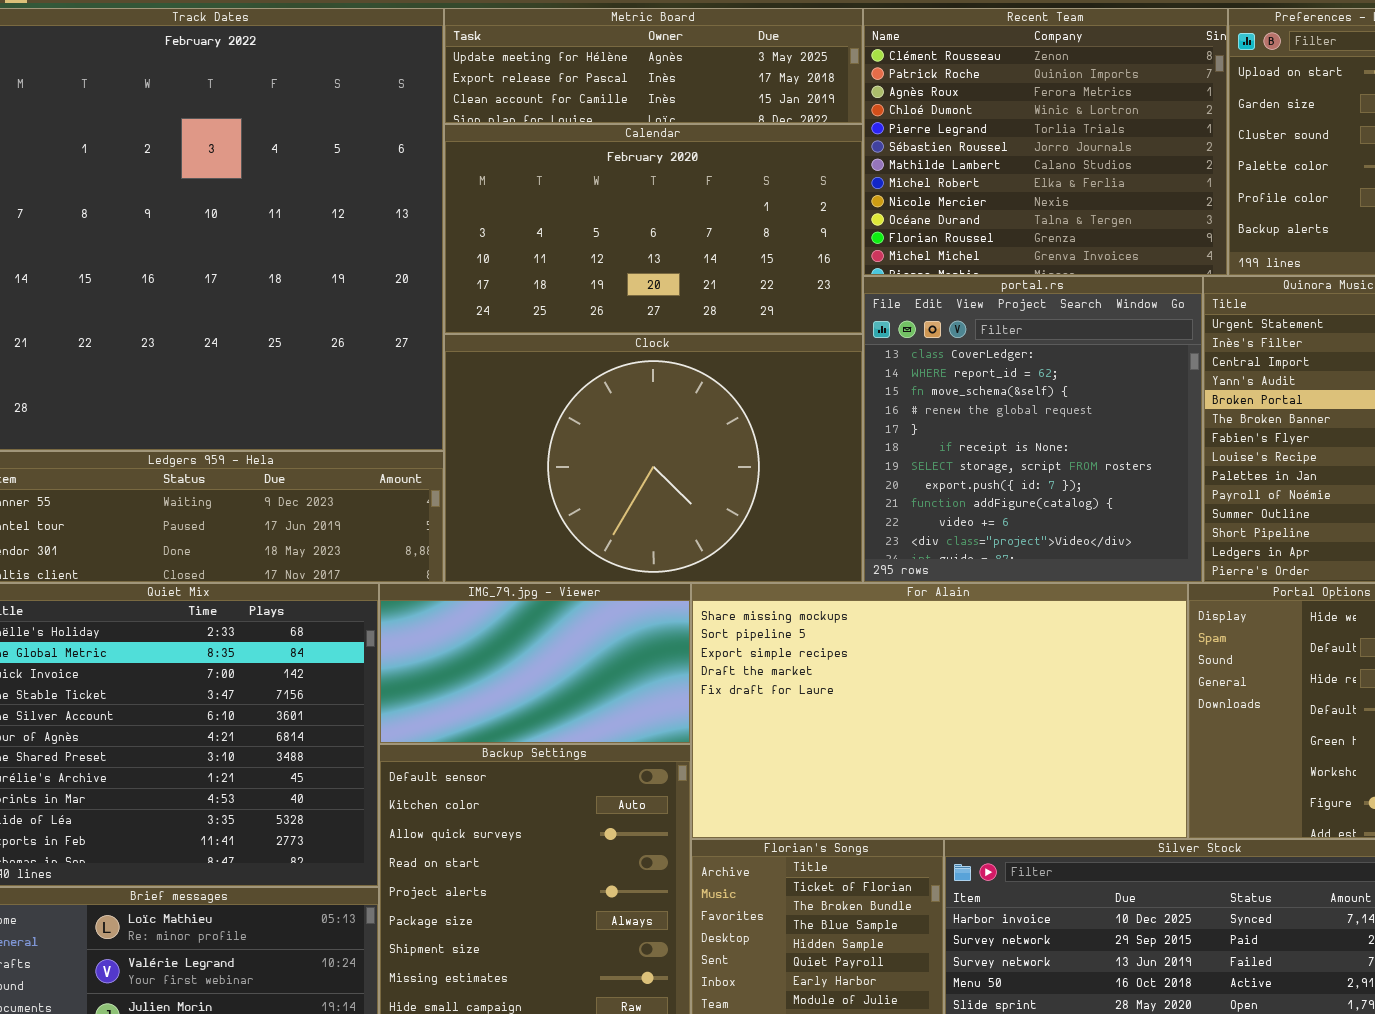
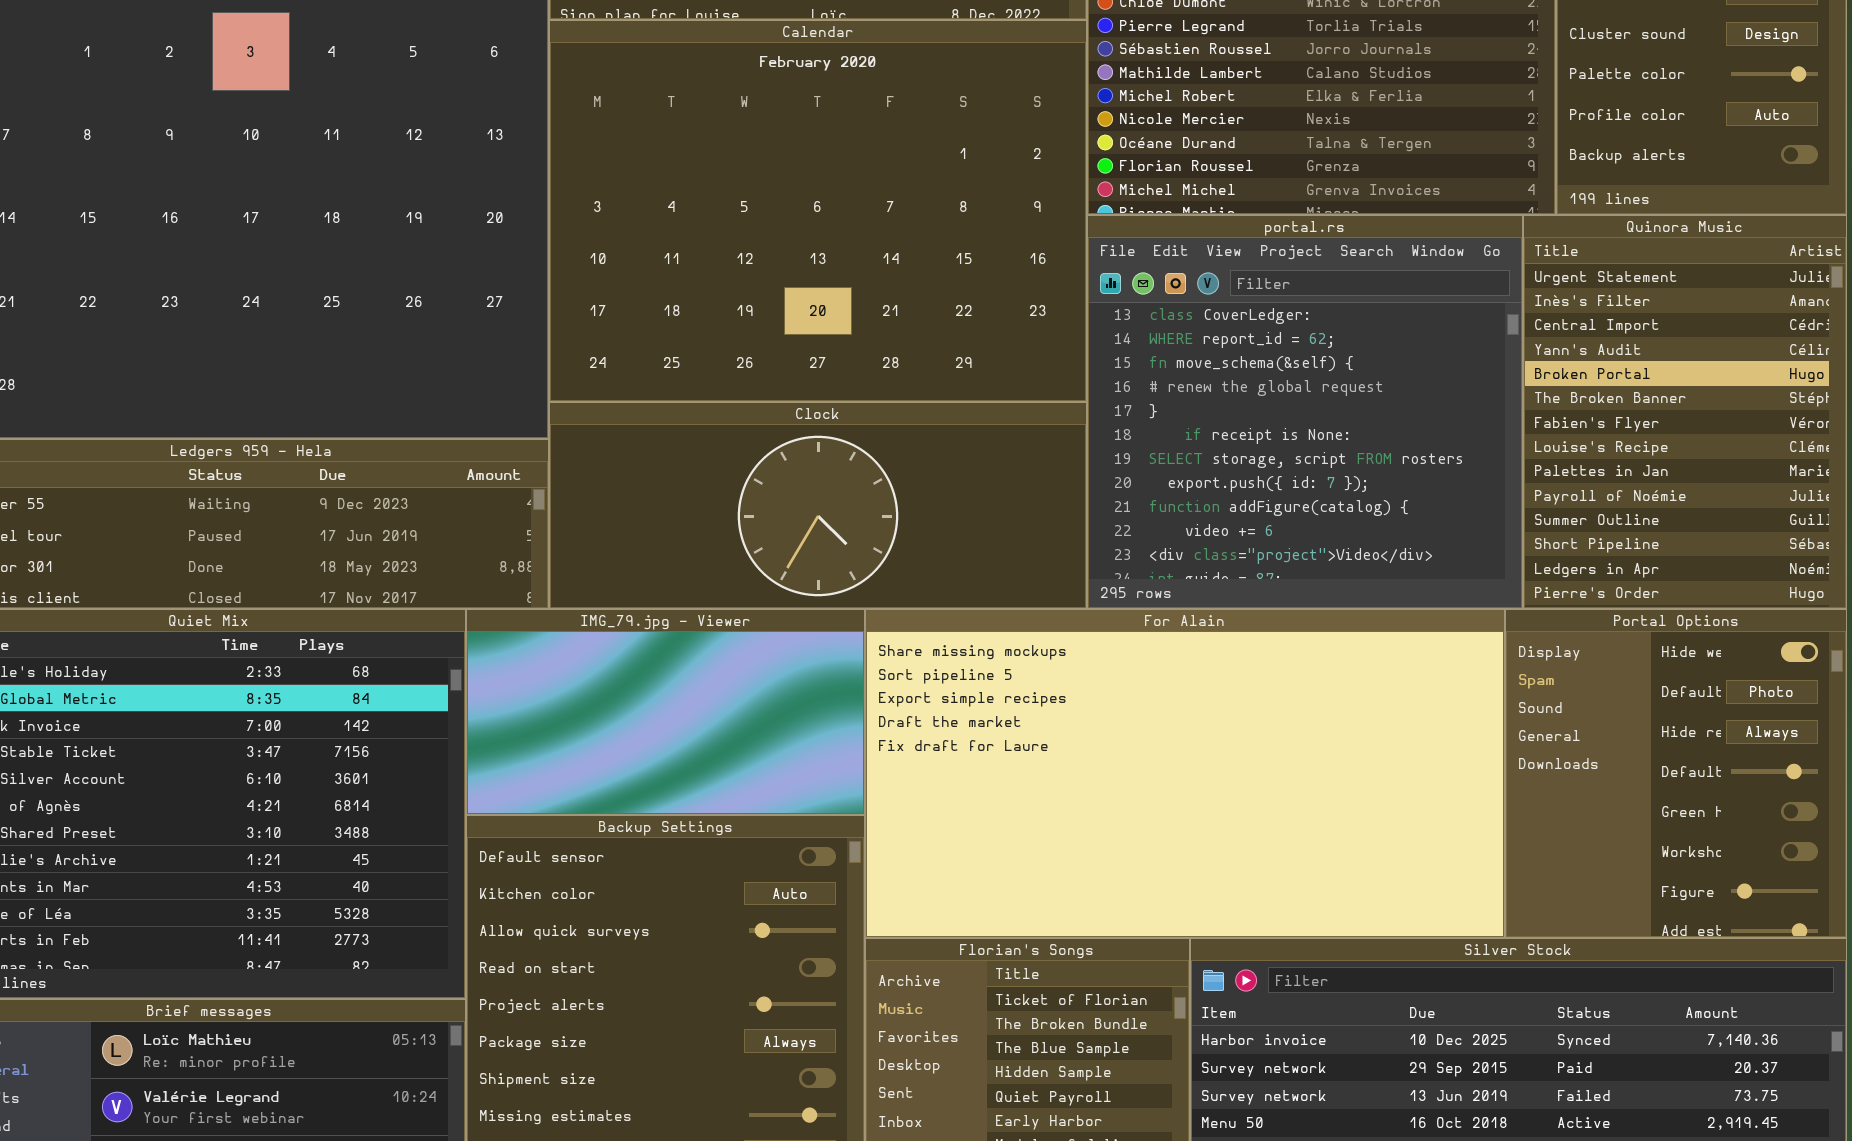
Calendar: [444,124,863,334] -> [549,20,1087,402], resized
Clock: [444,334,863,583] -> [549,402,1087,609], resized

